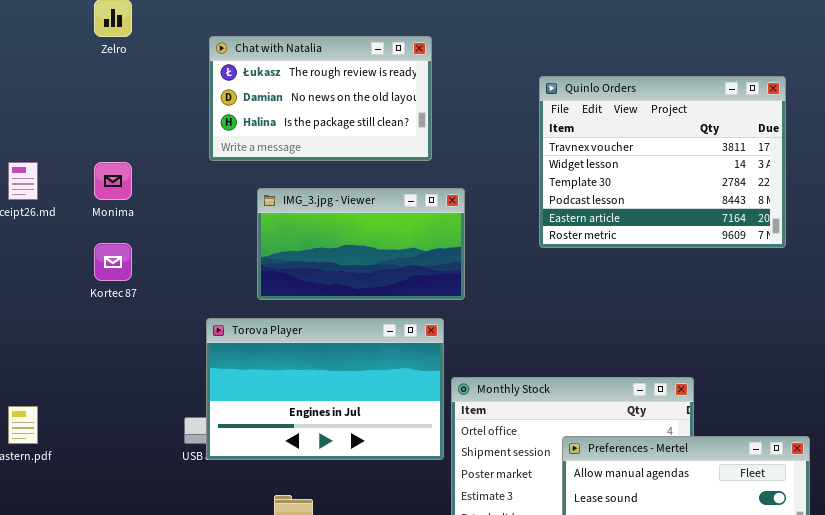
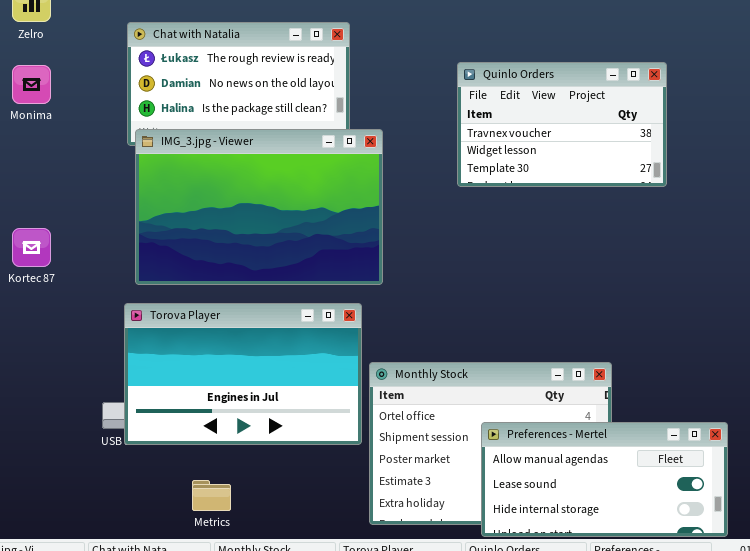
Quinlo Orders: [539,76,786,248] -> [457,62,667,187], resized
Monima: [94,162,132,200] -> [12,65,51,104], moved
IMG_3.jpg - Viewer: [257,188,465,300] -> [135,129,383,285], resized

